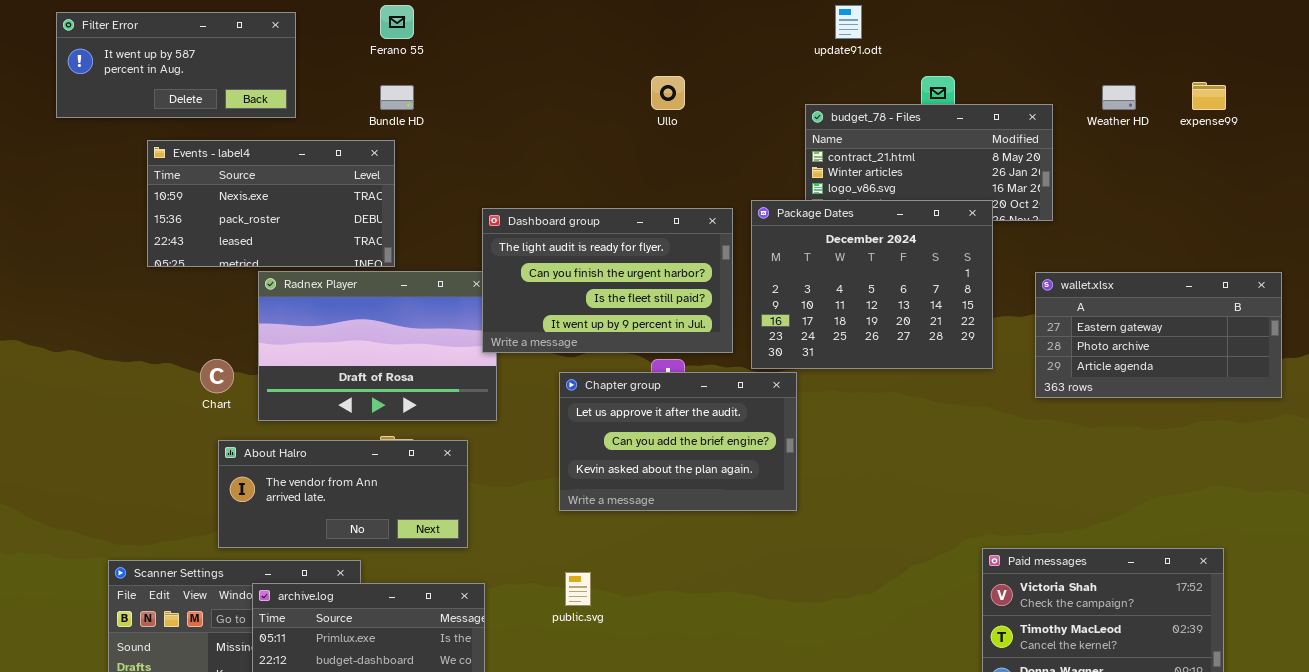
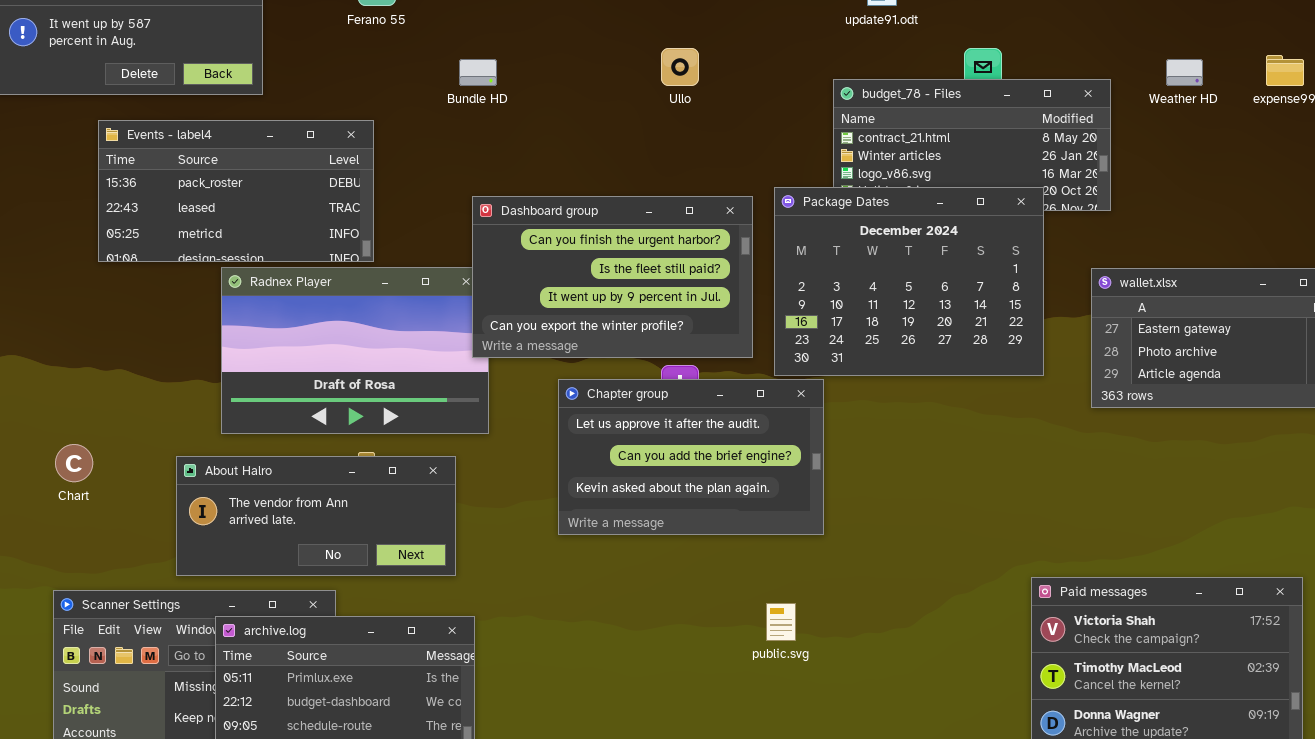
Bundle HD: [380,85,414,110] -> [459,59,497,86], moved
Events - label4: [147,140,395,267] -> [98,120,374,262], scrolled down 1 row
Dashboard group: [482,208,733,353] -> [472,196,753,358], scrolled down 1 row
Chart: [200,359,234,393] -> [55,444,93,482], moved
public.svg: [565,572,591,606] -> [766,603,796,641], moved

